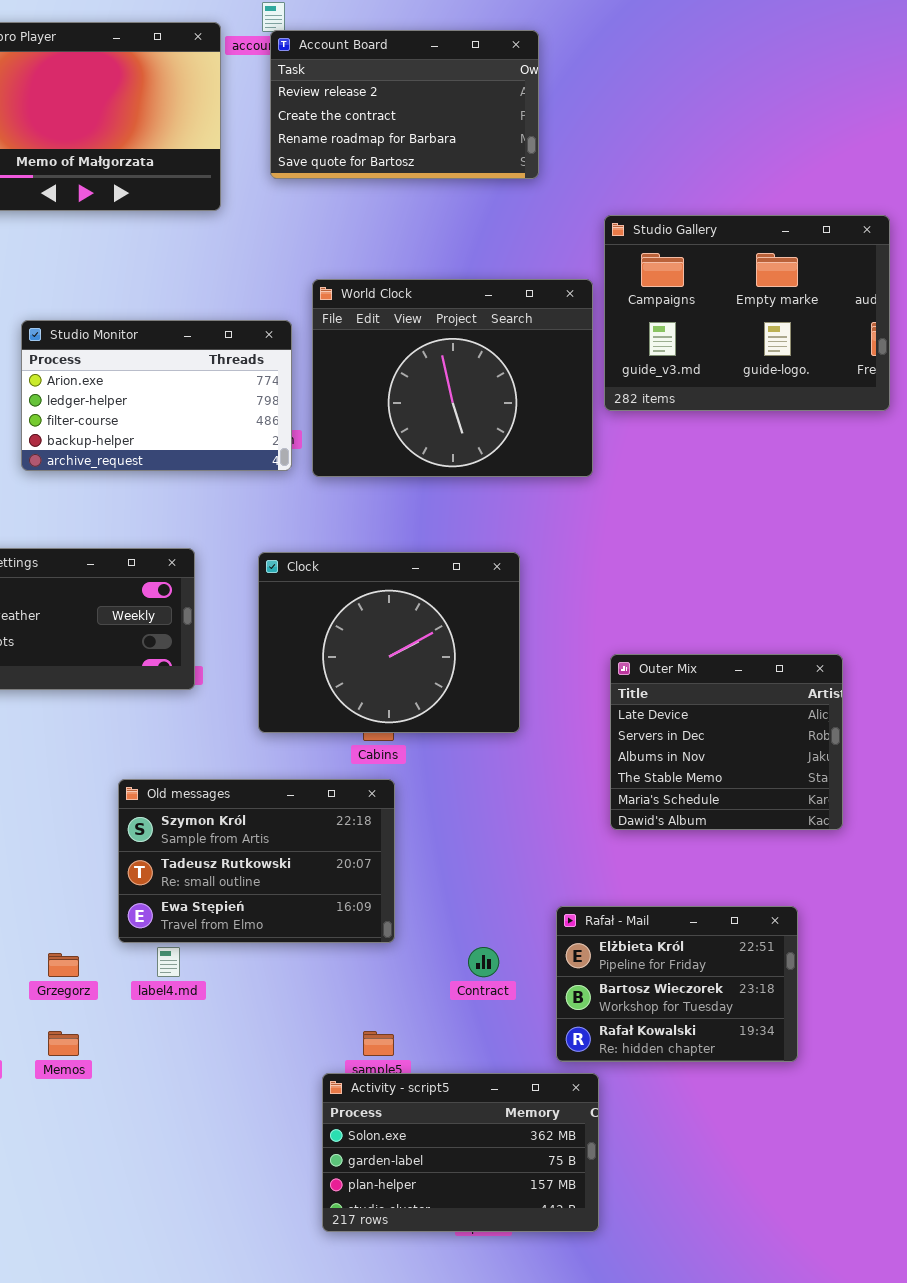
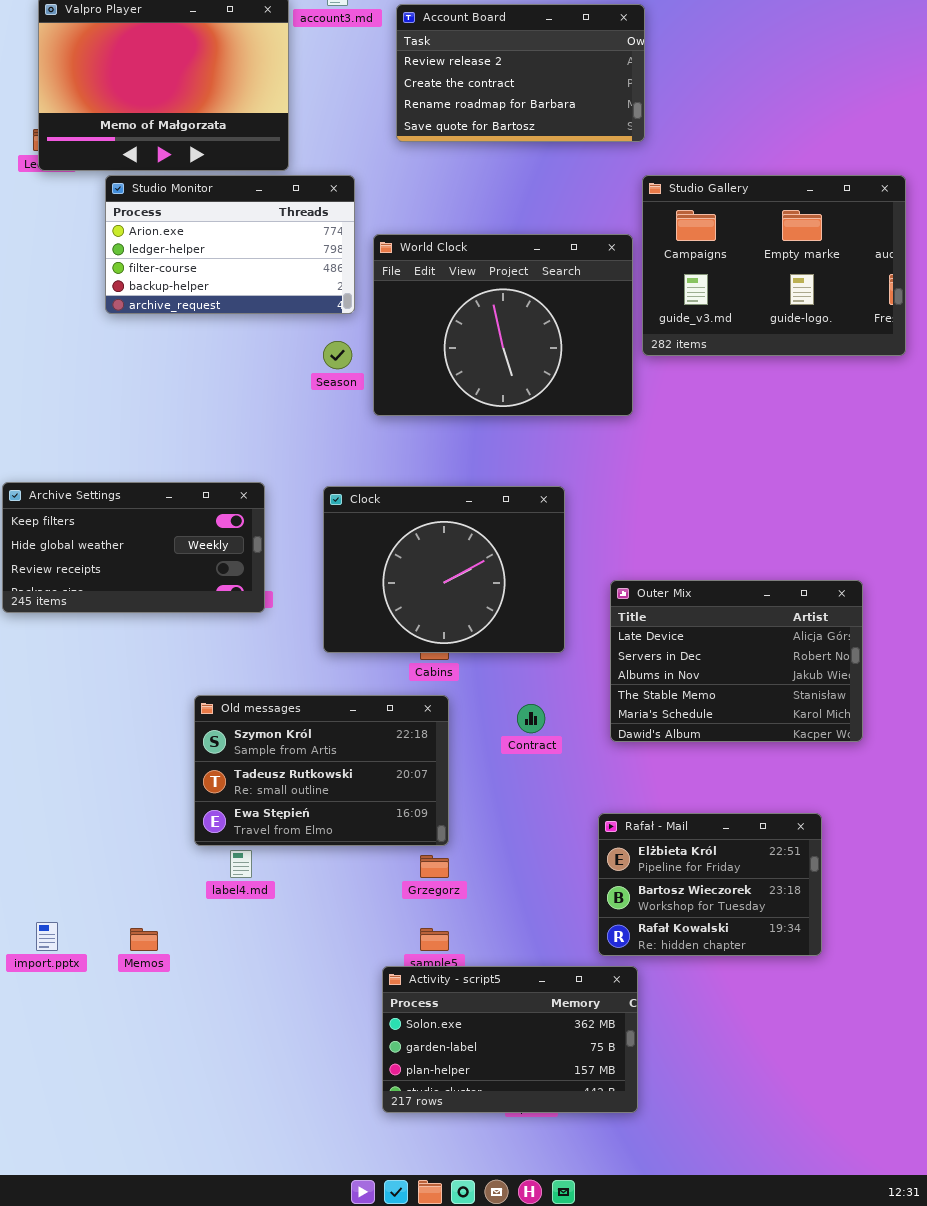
Account Board: [270,30,539,179] -> [396,4,645,142], moved
Studio Monitor: [21,320,292,471] -> [105,175,355,314], moved
Outer Mix: [610,654,843,830] -> [610,580,863,742], resized
Contract: [468,947,499,977] -> [517,704,545,733], moved
Grzegorz: [48,953,79,977] -> [420,855,449,878], moved

